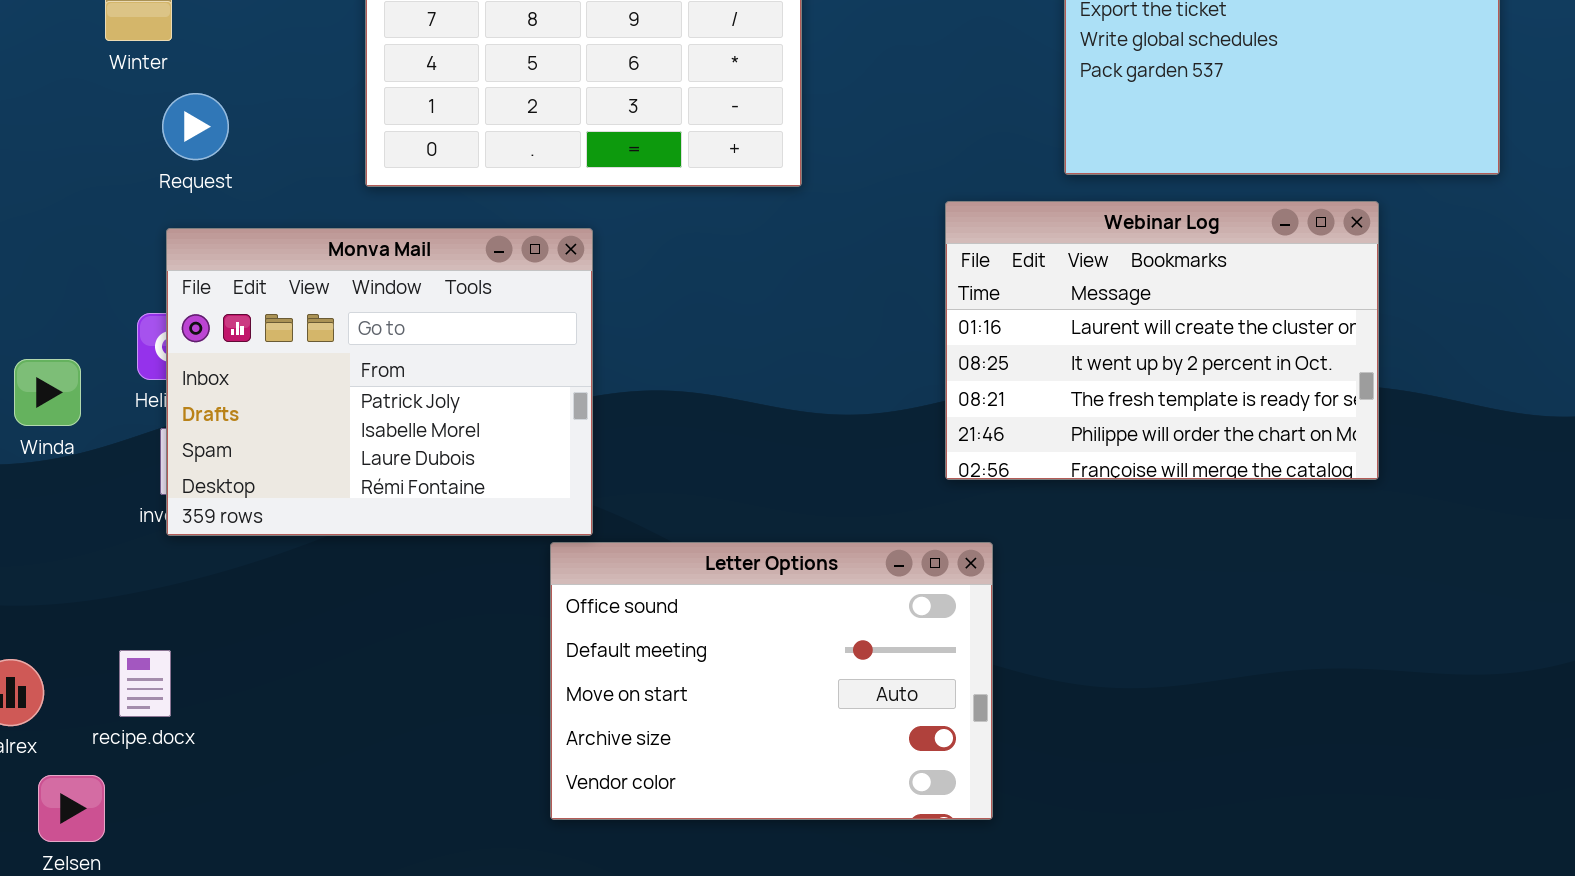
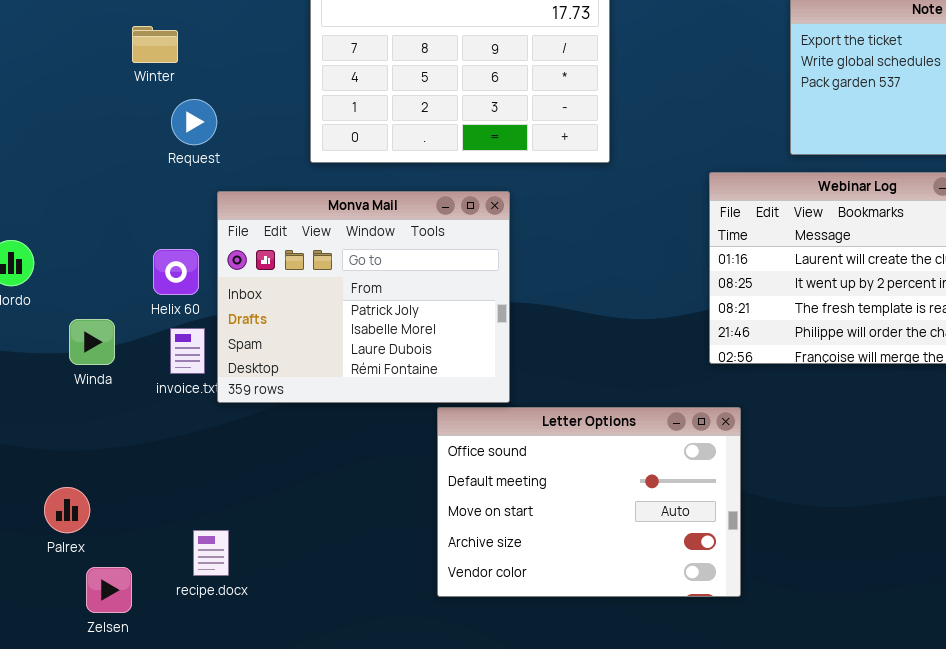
Monva Mail: [166,228,593,536] -> [217,191,510,403], moved
Winda: [14,359,81,426] -> [69,319,115,365], moved
recipe.docx: [119,650,171,717] -> [193,530,229,576], moved

